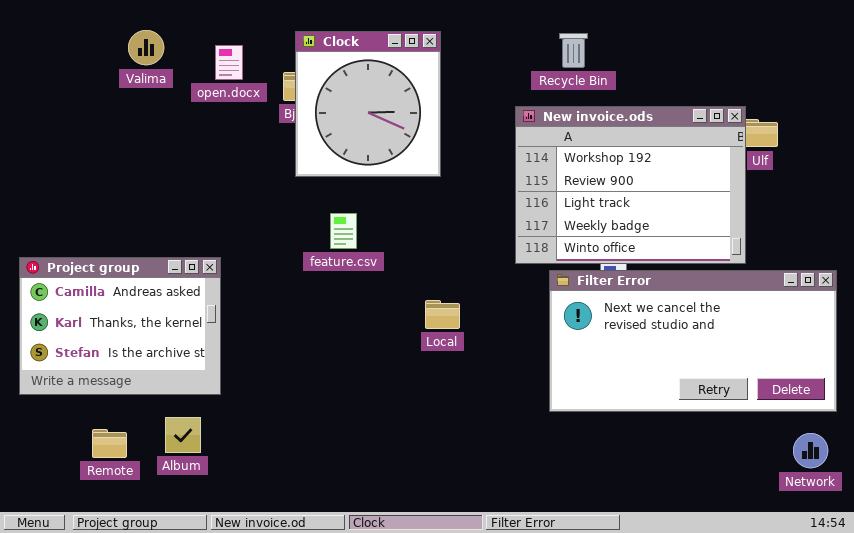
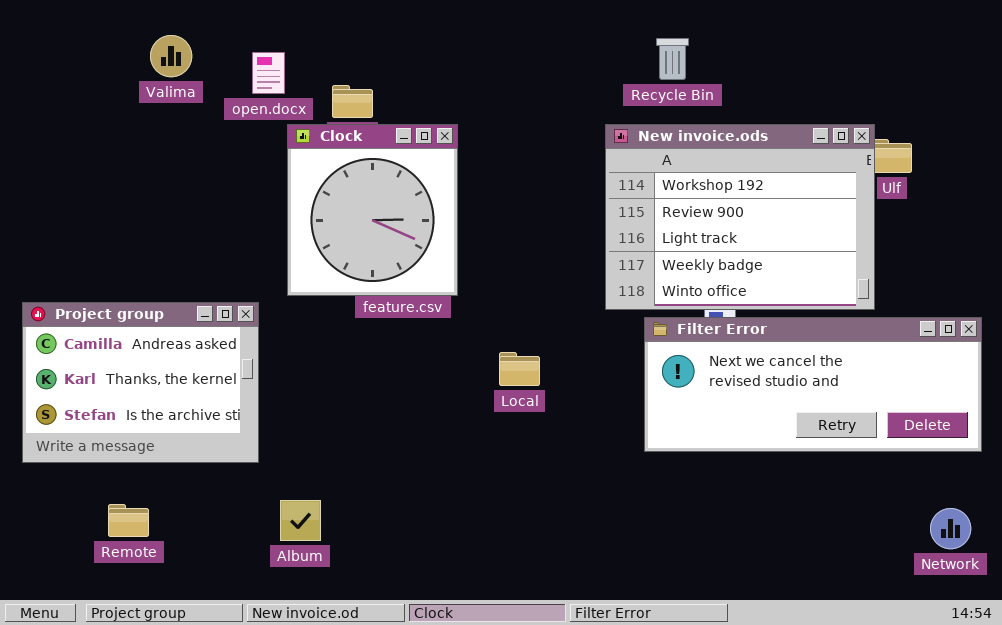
Clock: [295,31,441,177] -> [287,124,458,296], moved
Filter Error: [549,270,837,412] -> [644,317,982,452], resized
Album: [165,417,201,453] -> [280,500,321,541], moved

